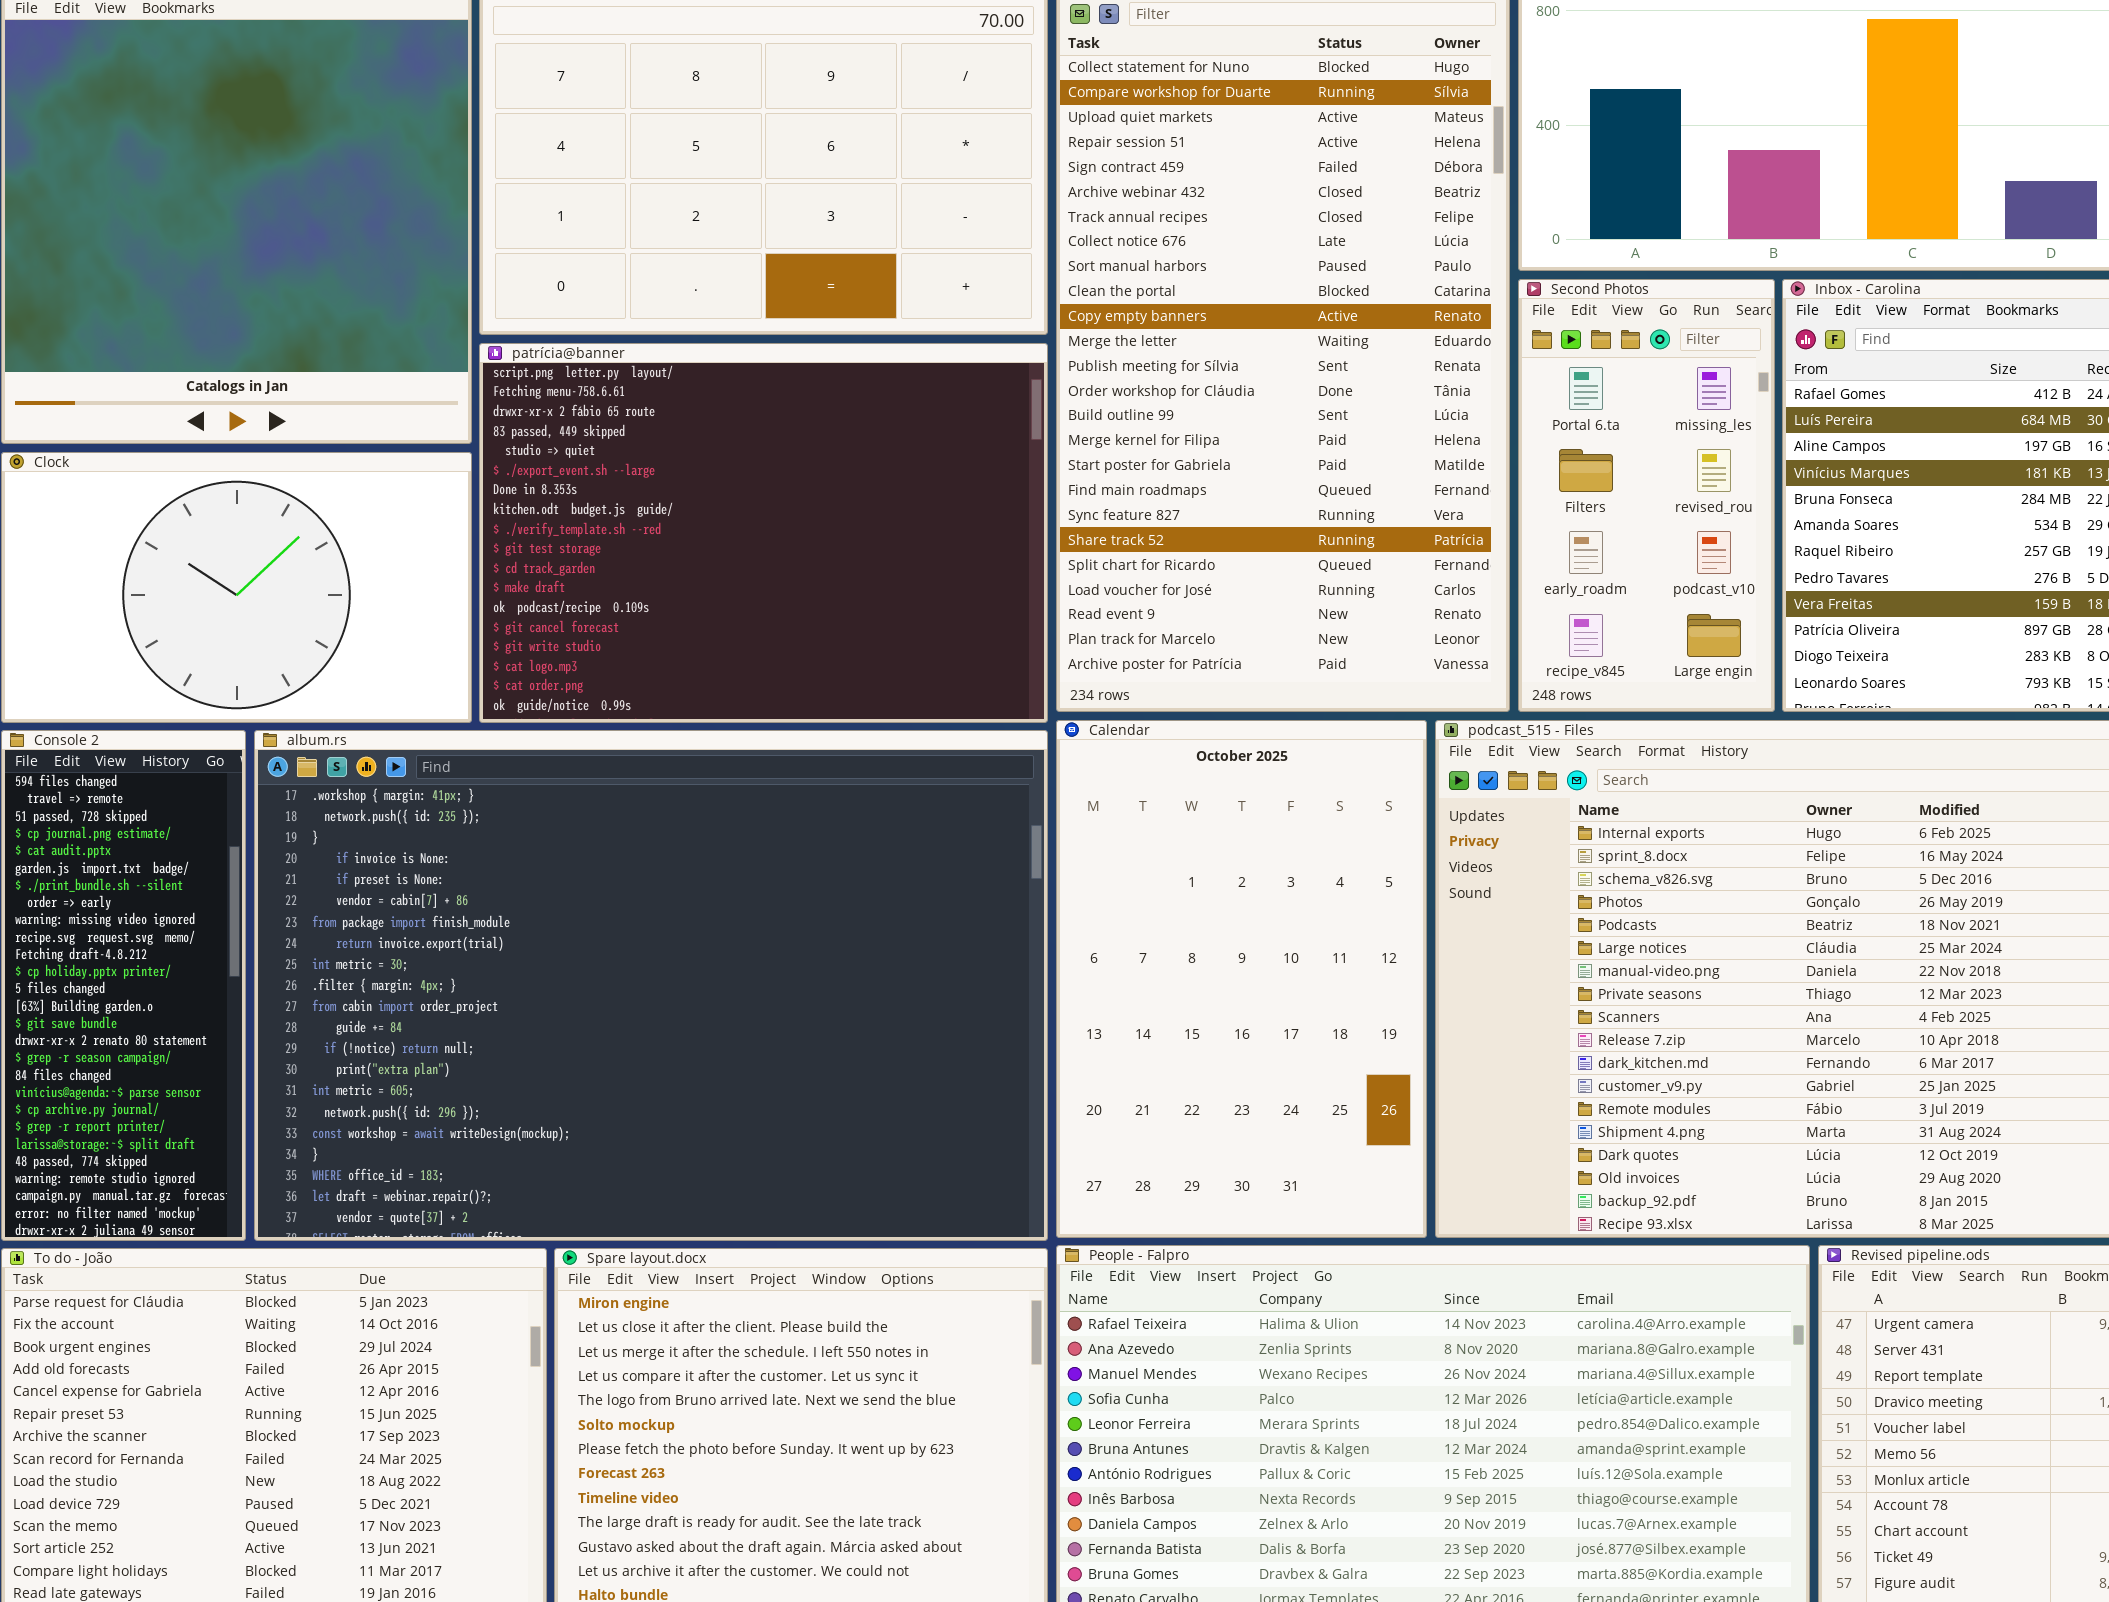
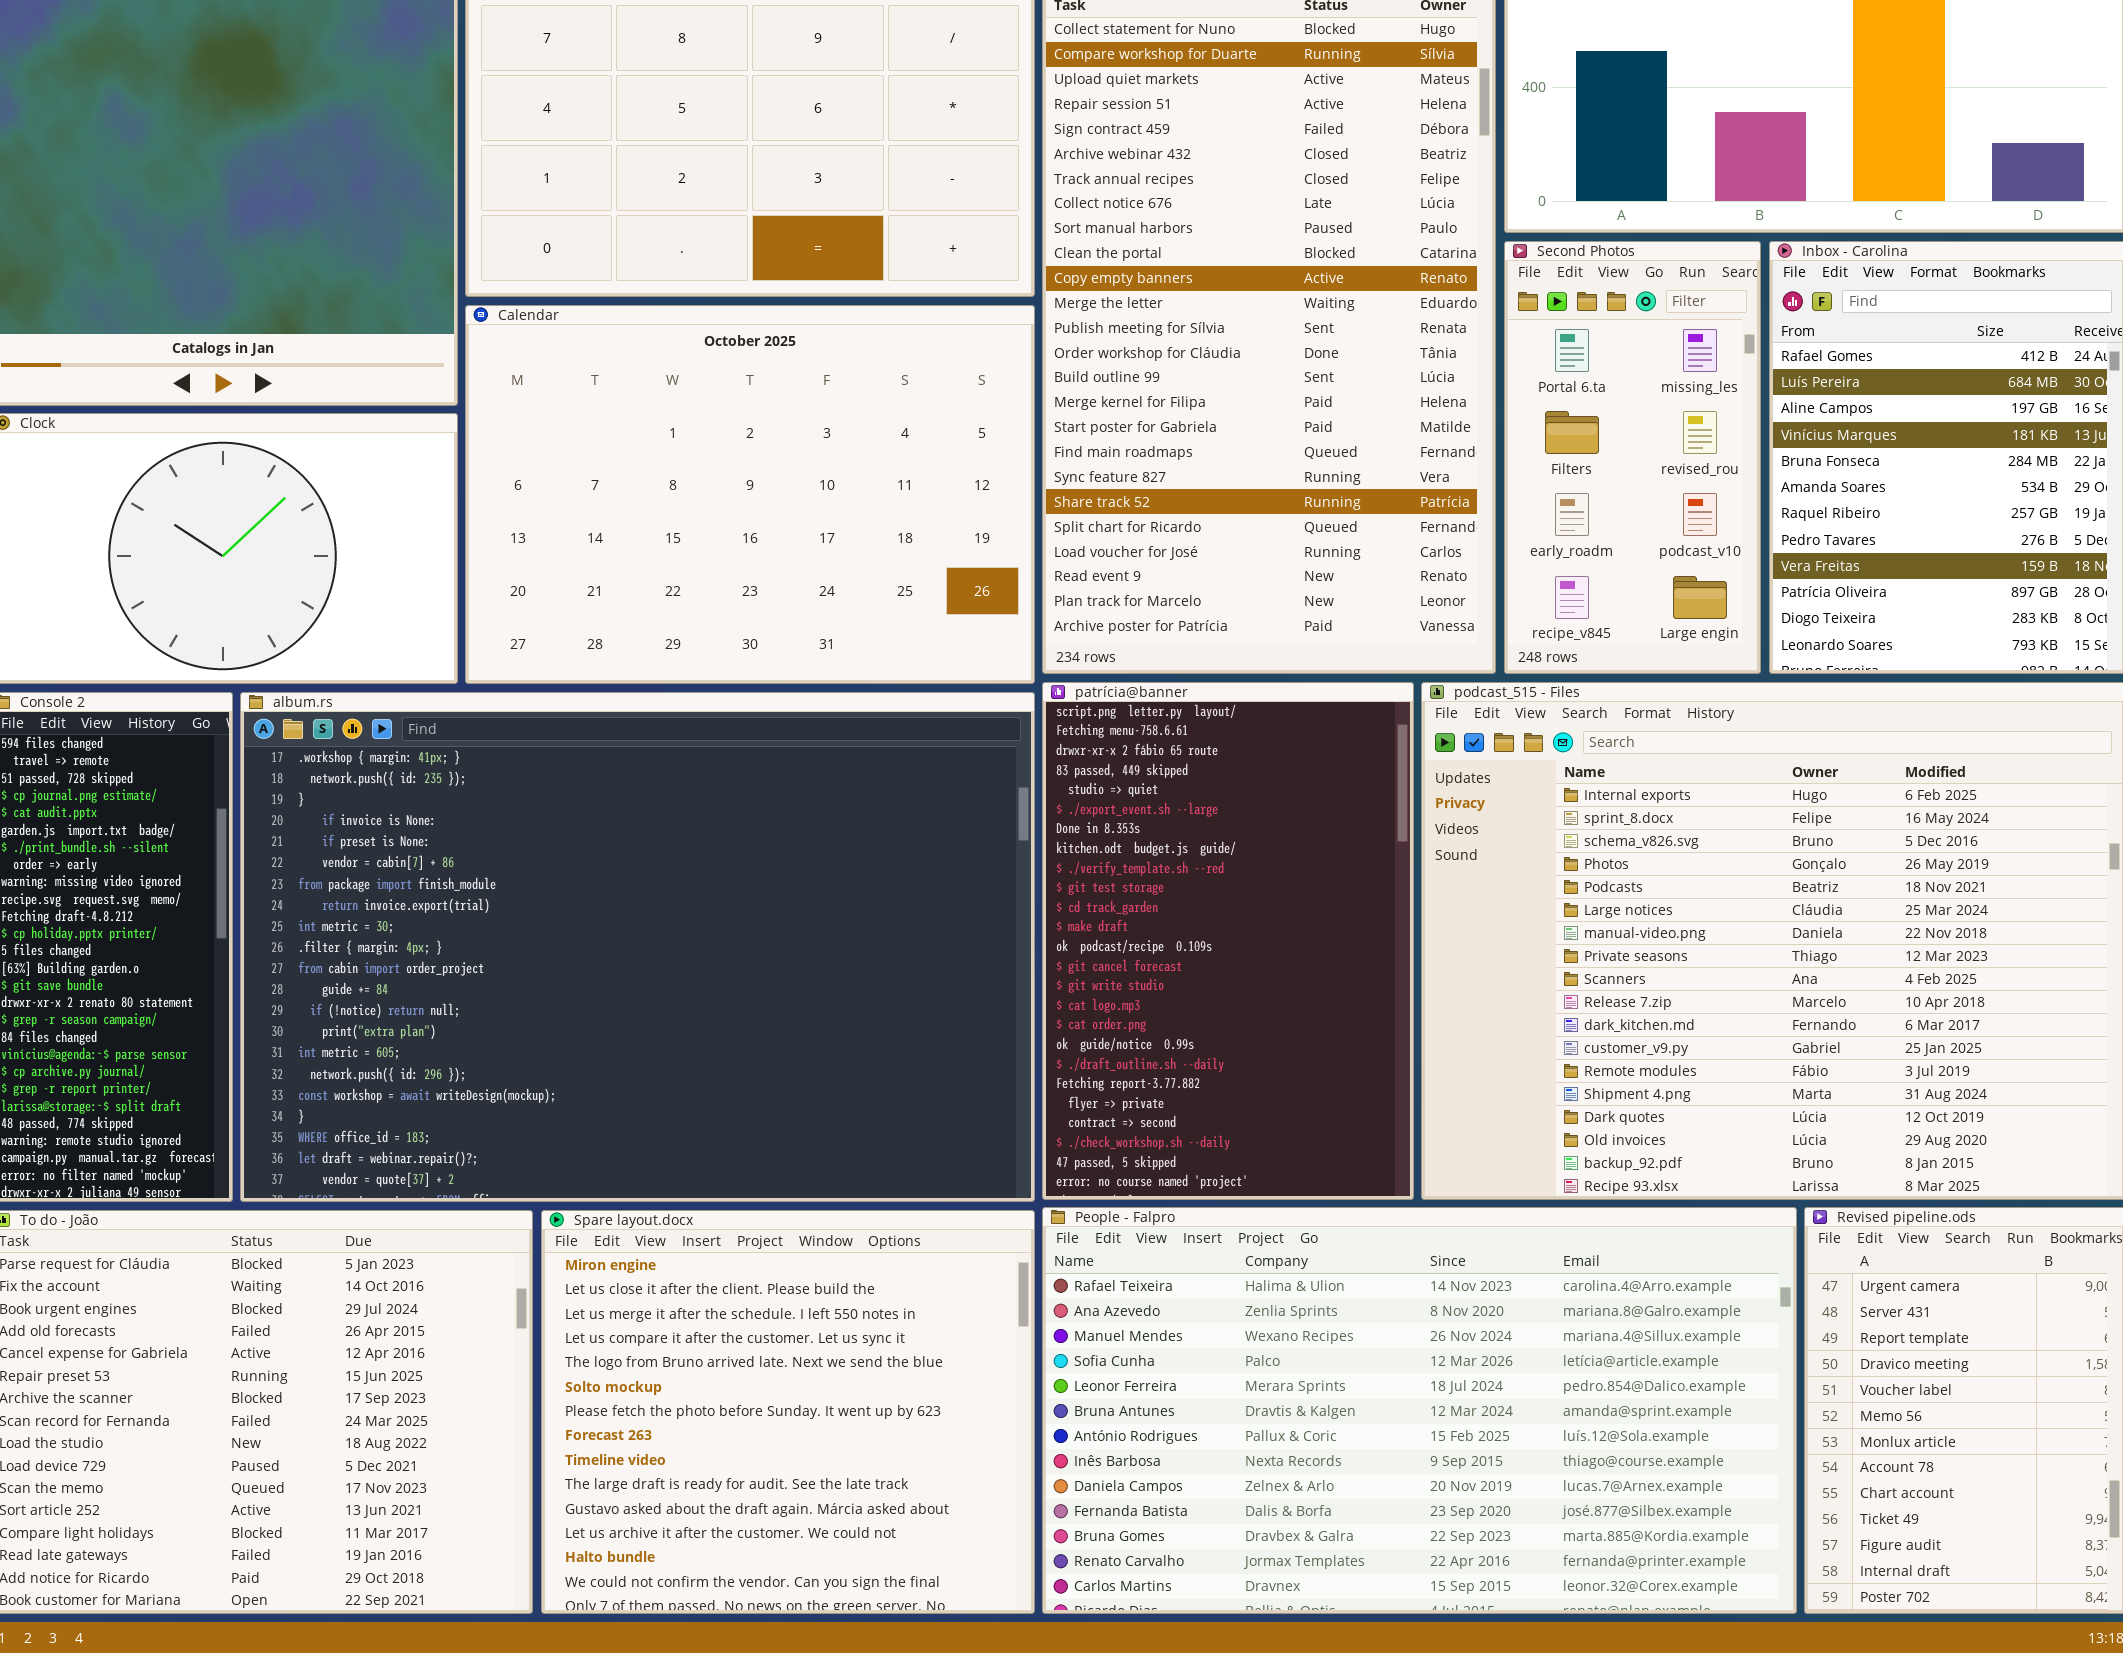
patrícia@banner: [479,343,1048,723] -> [1042,682,1414,1200], moved, resized
Calendar: [1056,720,1427,1238] -> [465,305,1035,684], moved, resized

